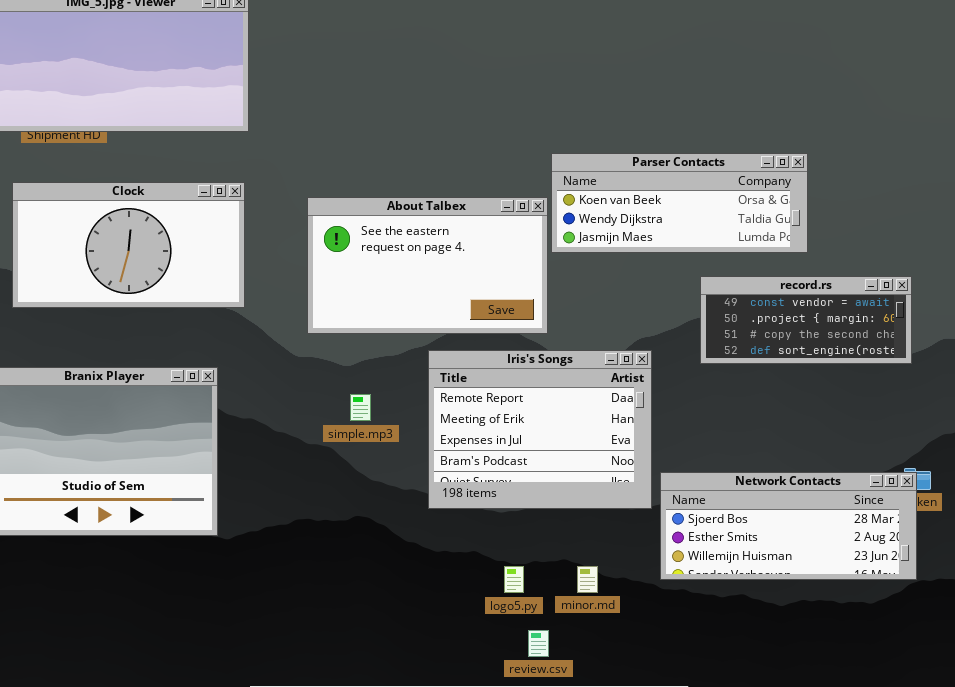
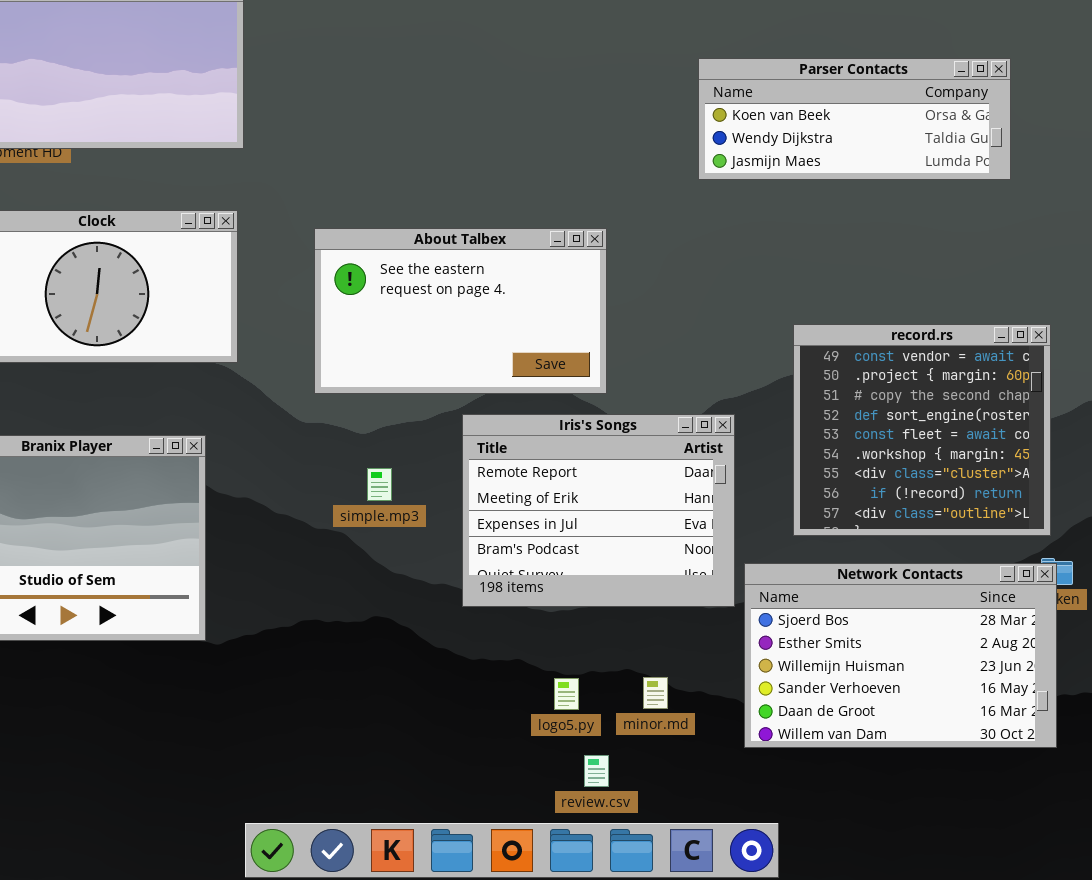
Parser Contacts: [551,153,808,253] -> [698,58,1011,180], moved
record.rs: [700,276,912,364] -> [793,324,1051,536], resized
Network Contacts: [660,472,917,580] -> [744,563,1057,748], resized

